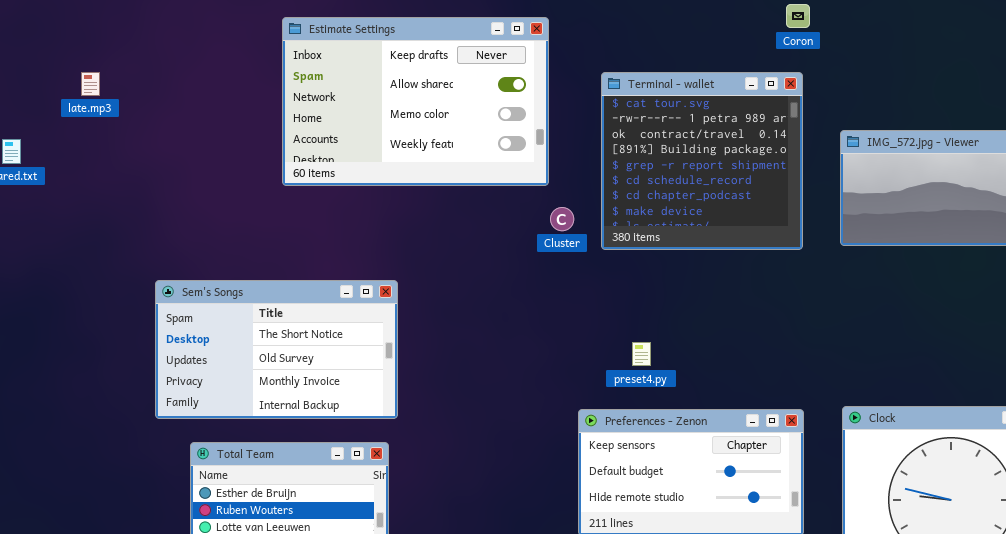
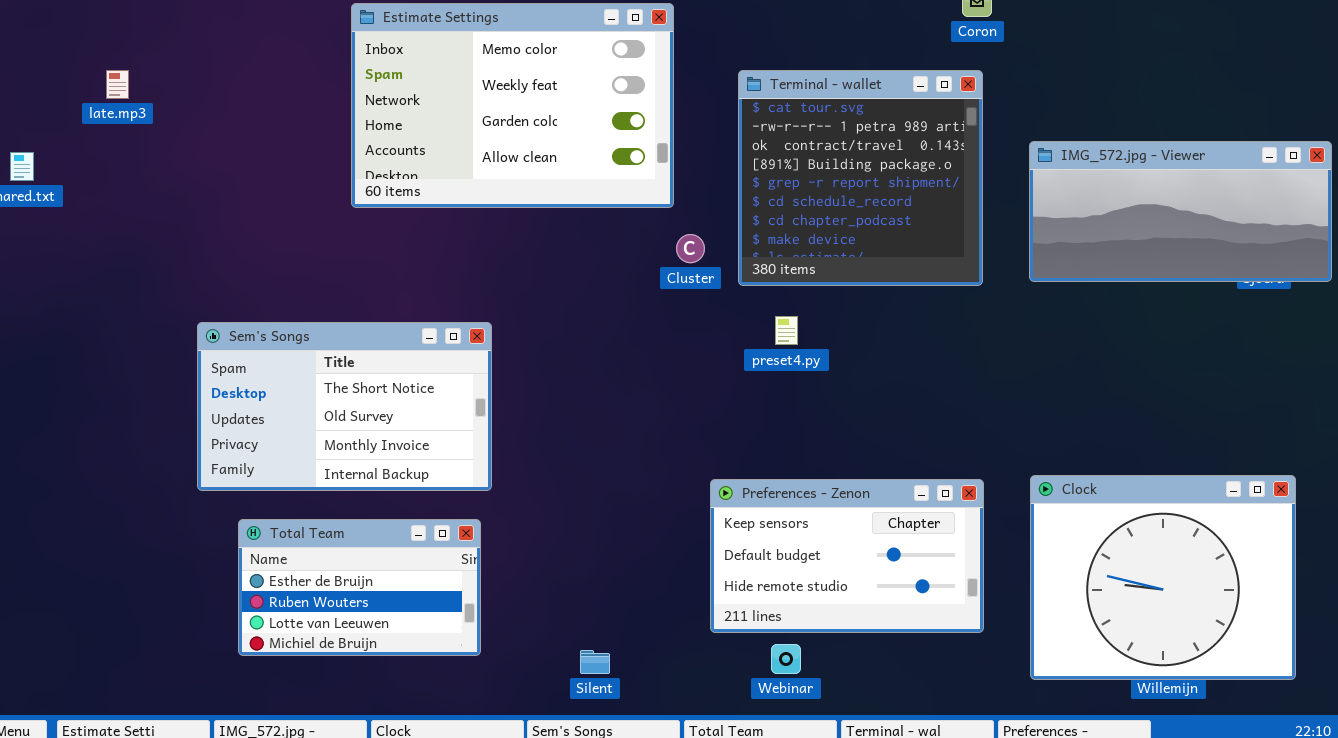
Estimate Settings: [282,17,549,186] -> [351,3,674,208], scrolled down 2 rows
preset4.py: [632,342,651,366] -> [775,316,798,345], moved

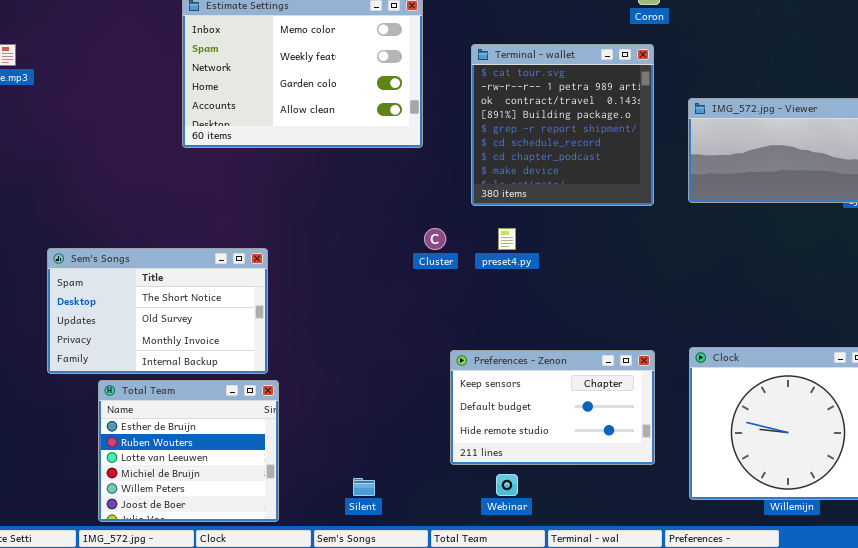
Cluster: [676,234,705,263] -> [424,228,446,250], moved
Sem's Songs: [197,322,492,491] -> [47,248,268,374], moved
Total Team: [238,519,481,656] -> [98,380,279,522], resized

